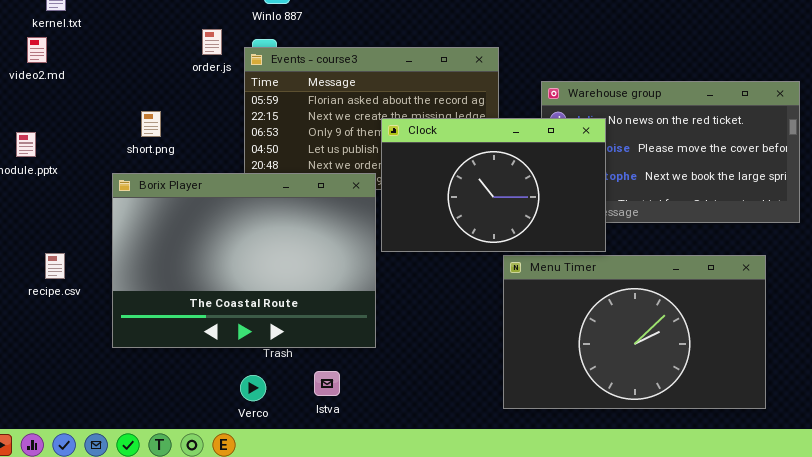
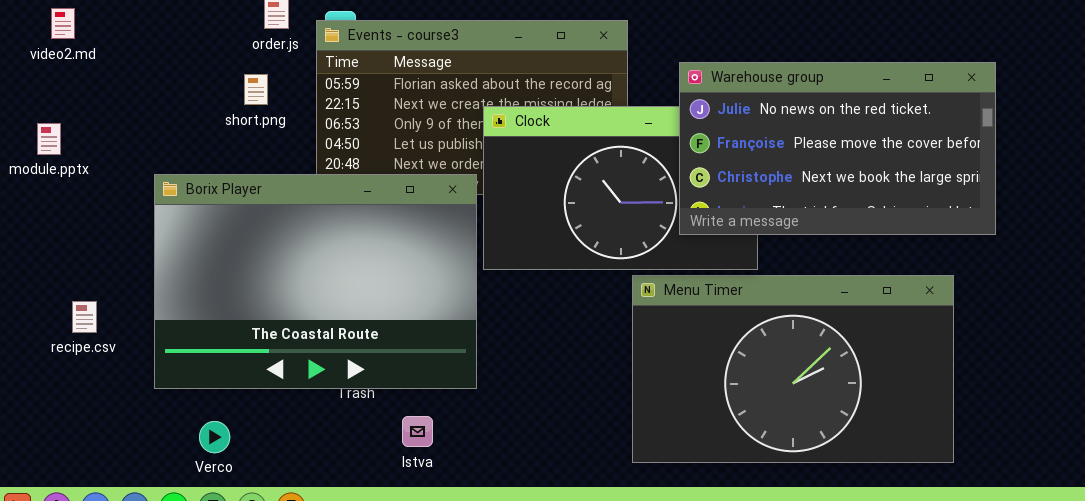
Warehouse group: [541,81,800,223] -> [679,62,996,235], raised
short.png: [141,111,161,137] -> [244,74,268,105], moved
recipe.csv: [45,253,65,279] -> [72,301,97,333], moved
Verco: [240,375,266,401] -> [199,421,230,453], moved

